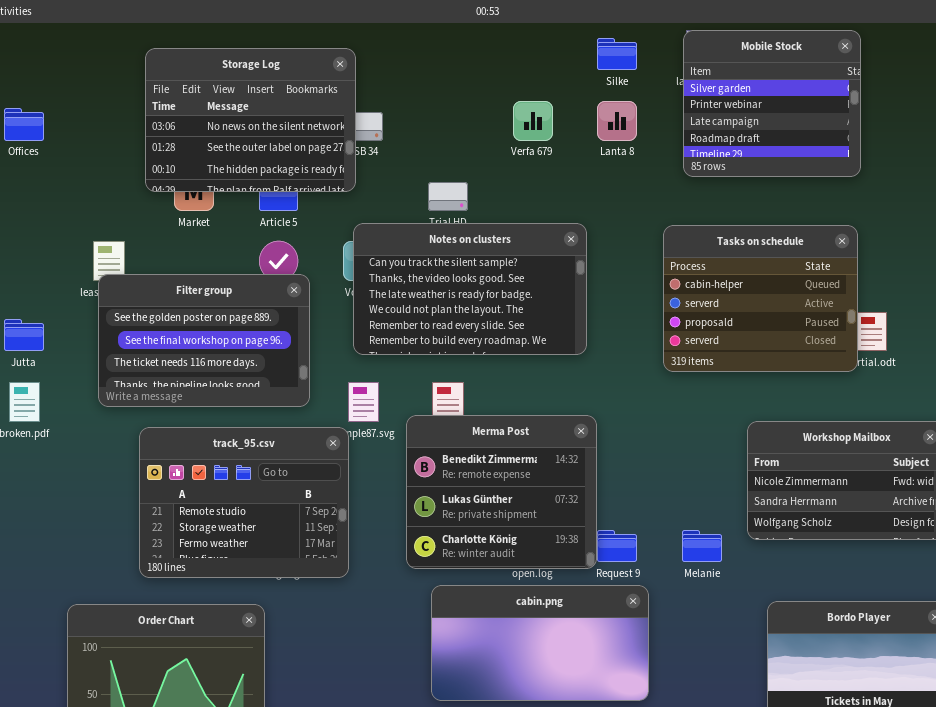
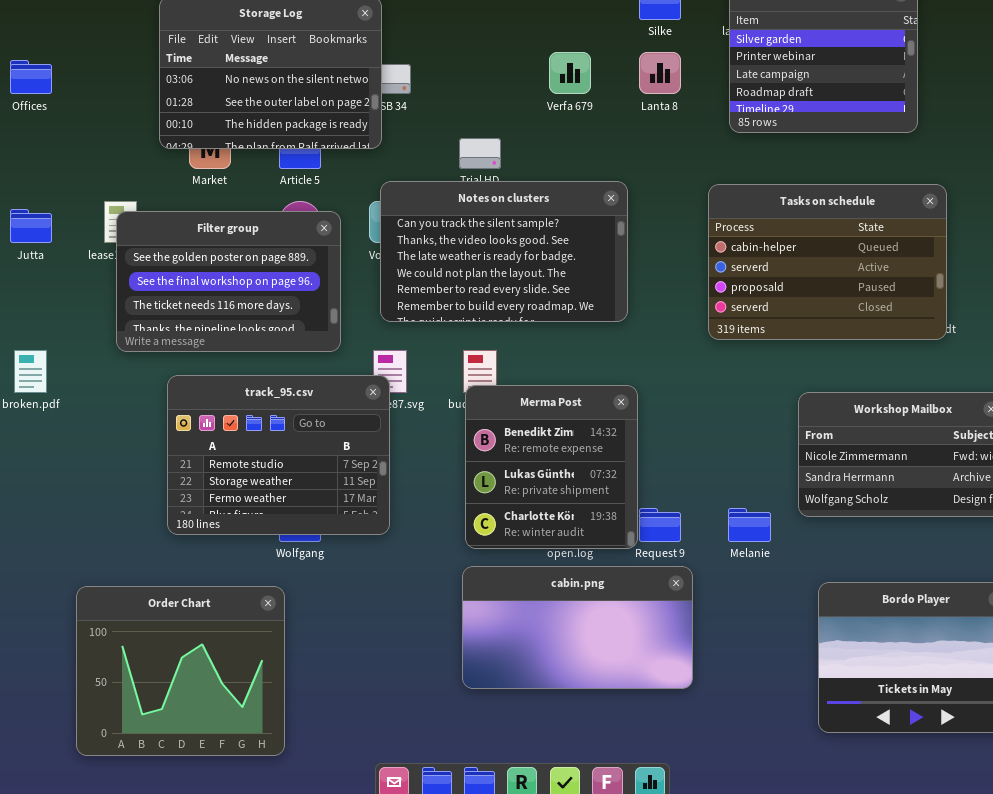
Tasks on schedule: [663,225,858,372] -> [708,184,947,340], resized
Filter group: [98,274,310,407] -> [116,211,341,352], moved
Jutta: [4,319,44,351] -> [10,209,52,243], moved
Merma Post: [406,415,597,569] -> [465,385,638,549], resized
track_95.csv: [139,427,349,578] -> [167,375,390,535], moved

